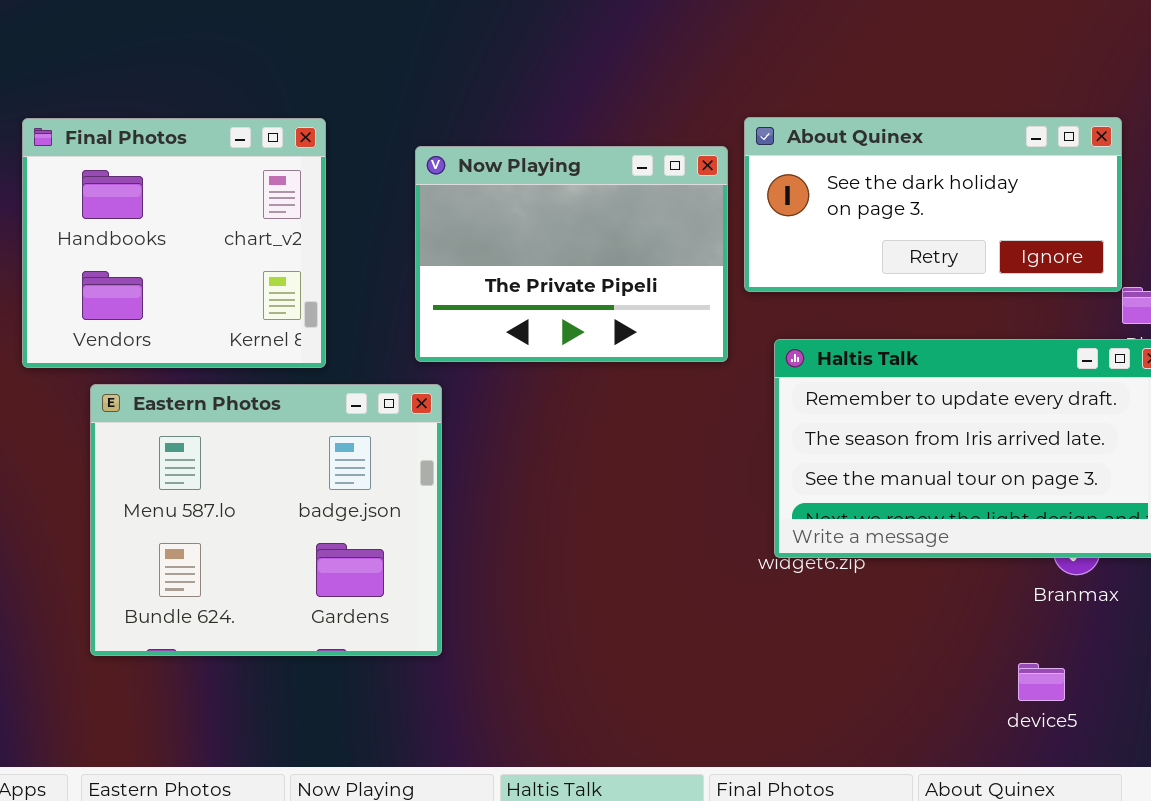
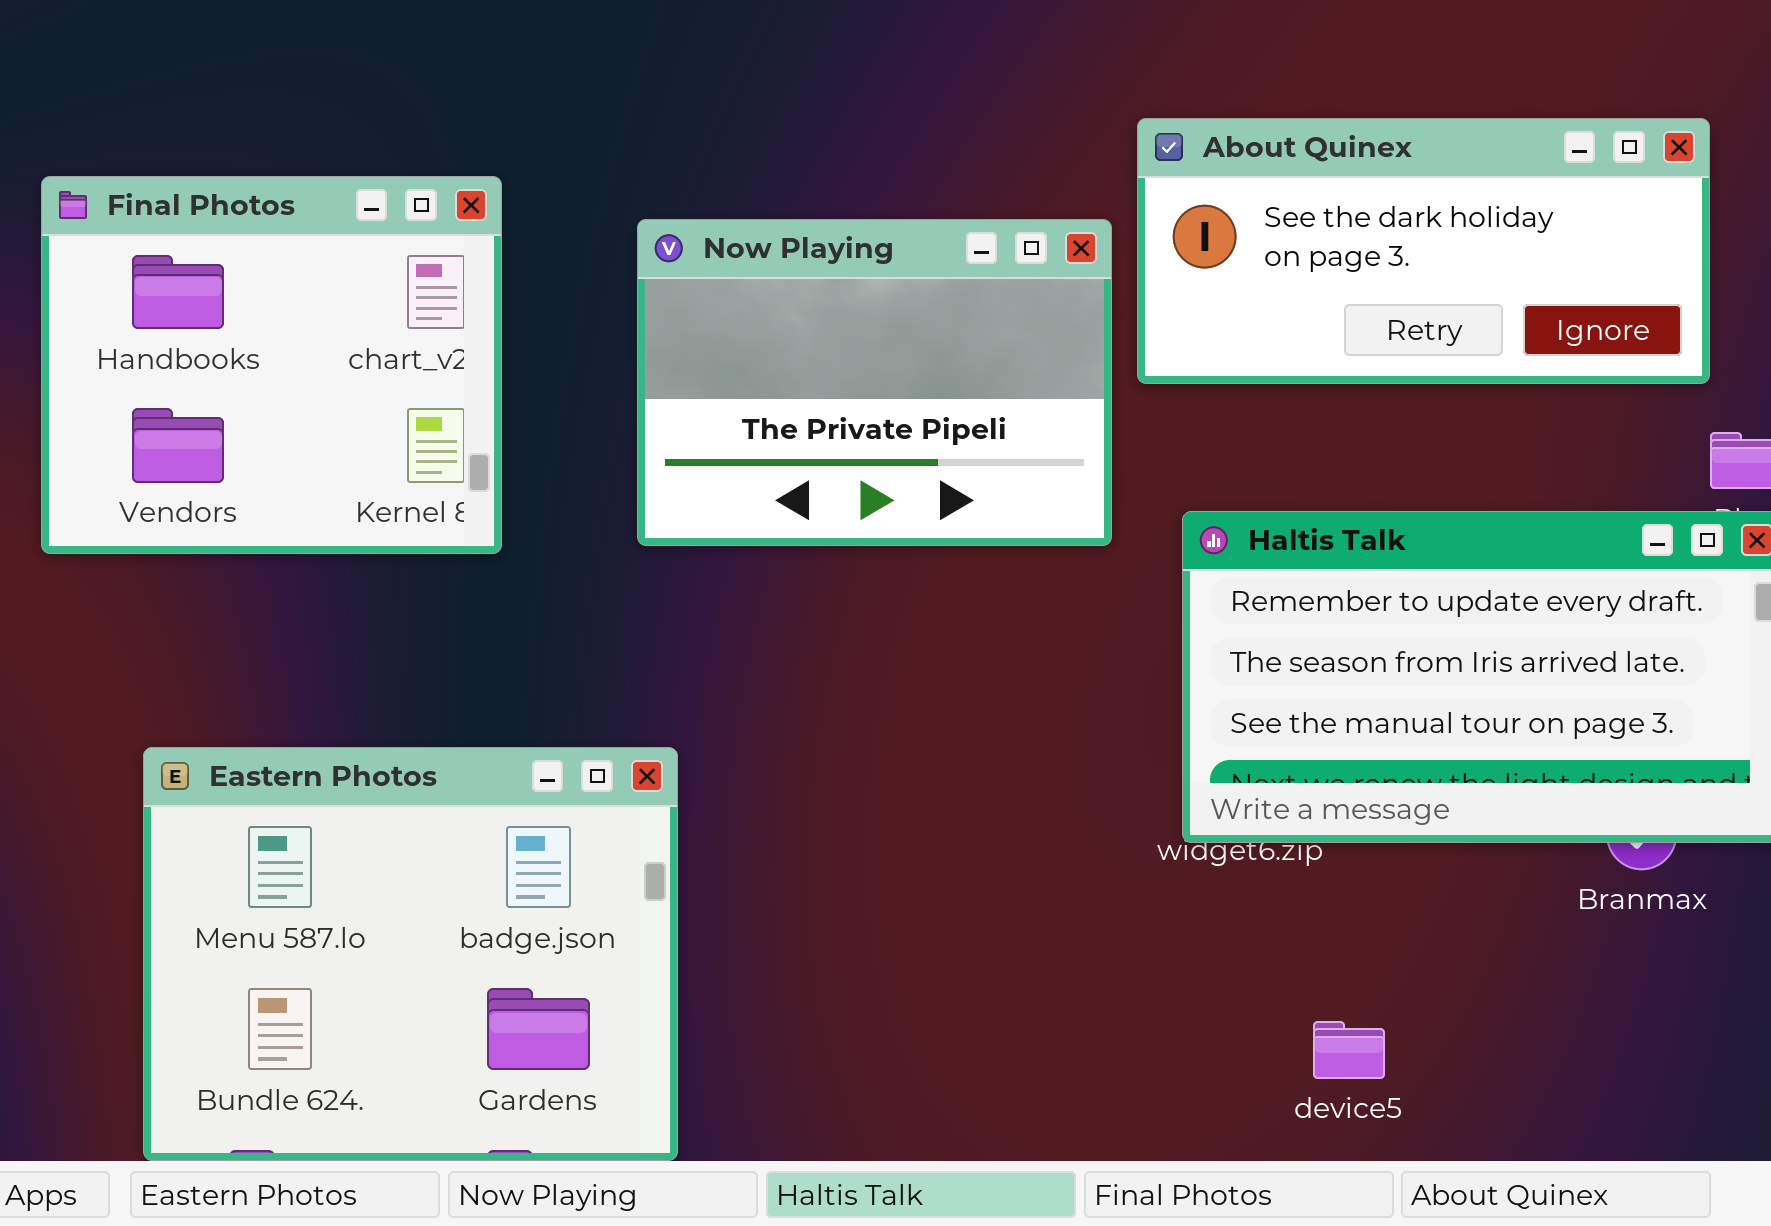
About Quinex: [744,117,1122,292] -> [1137,118,1710,384], moved
Eastern Photos: [90,384,442,656] -> [143,747,678,1161], moved
device5: [1018,663,1065,701] -> [1313,1021,1385,1079], moved

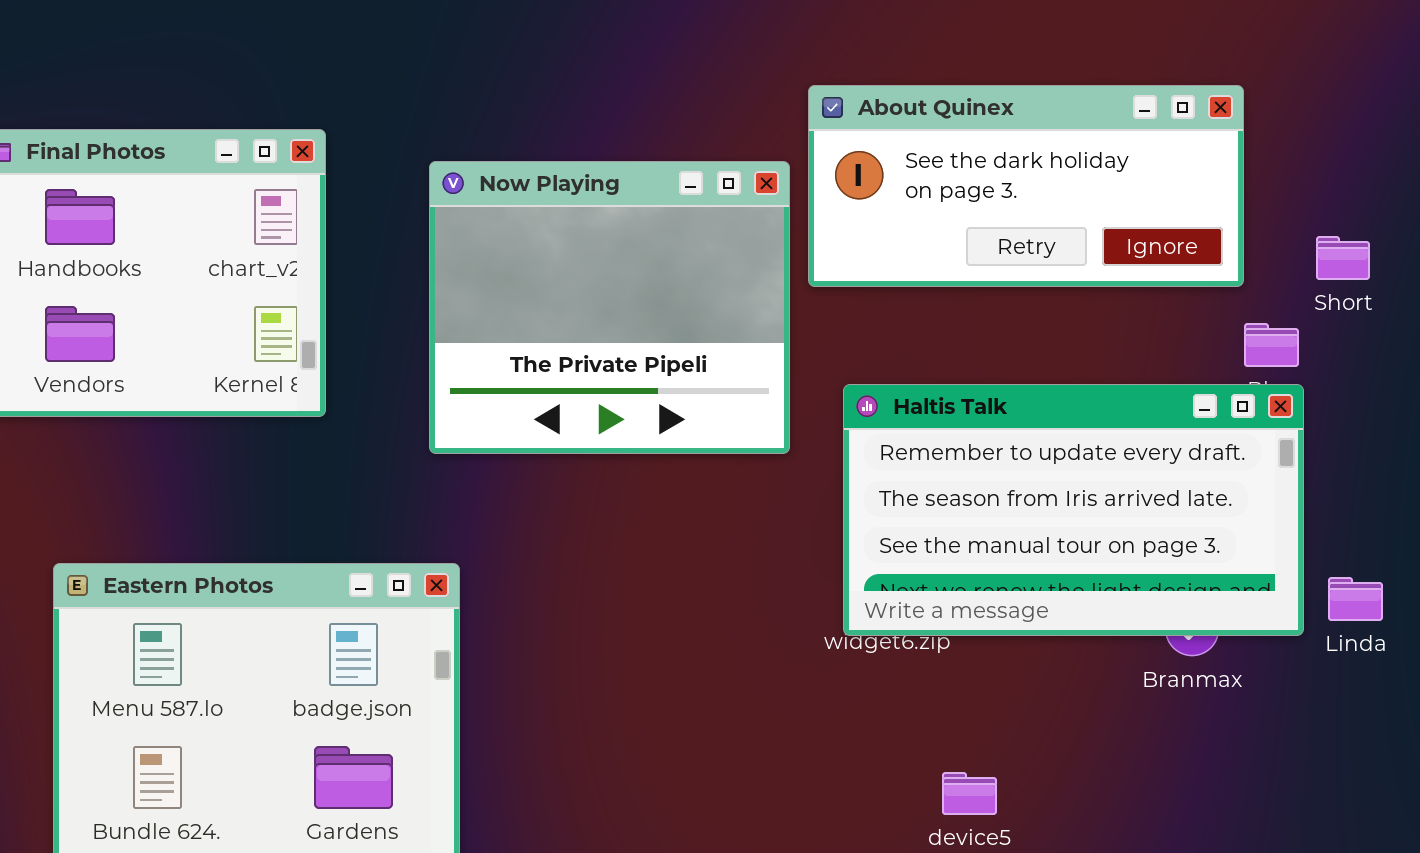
Now Playing: [637,219,1112,546] -> [429,161,790,454], resized

